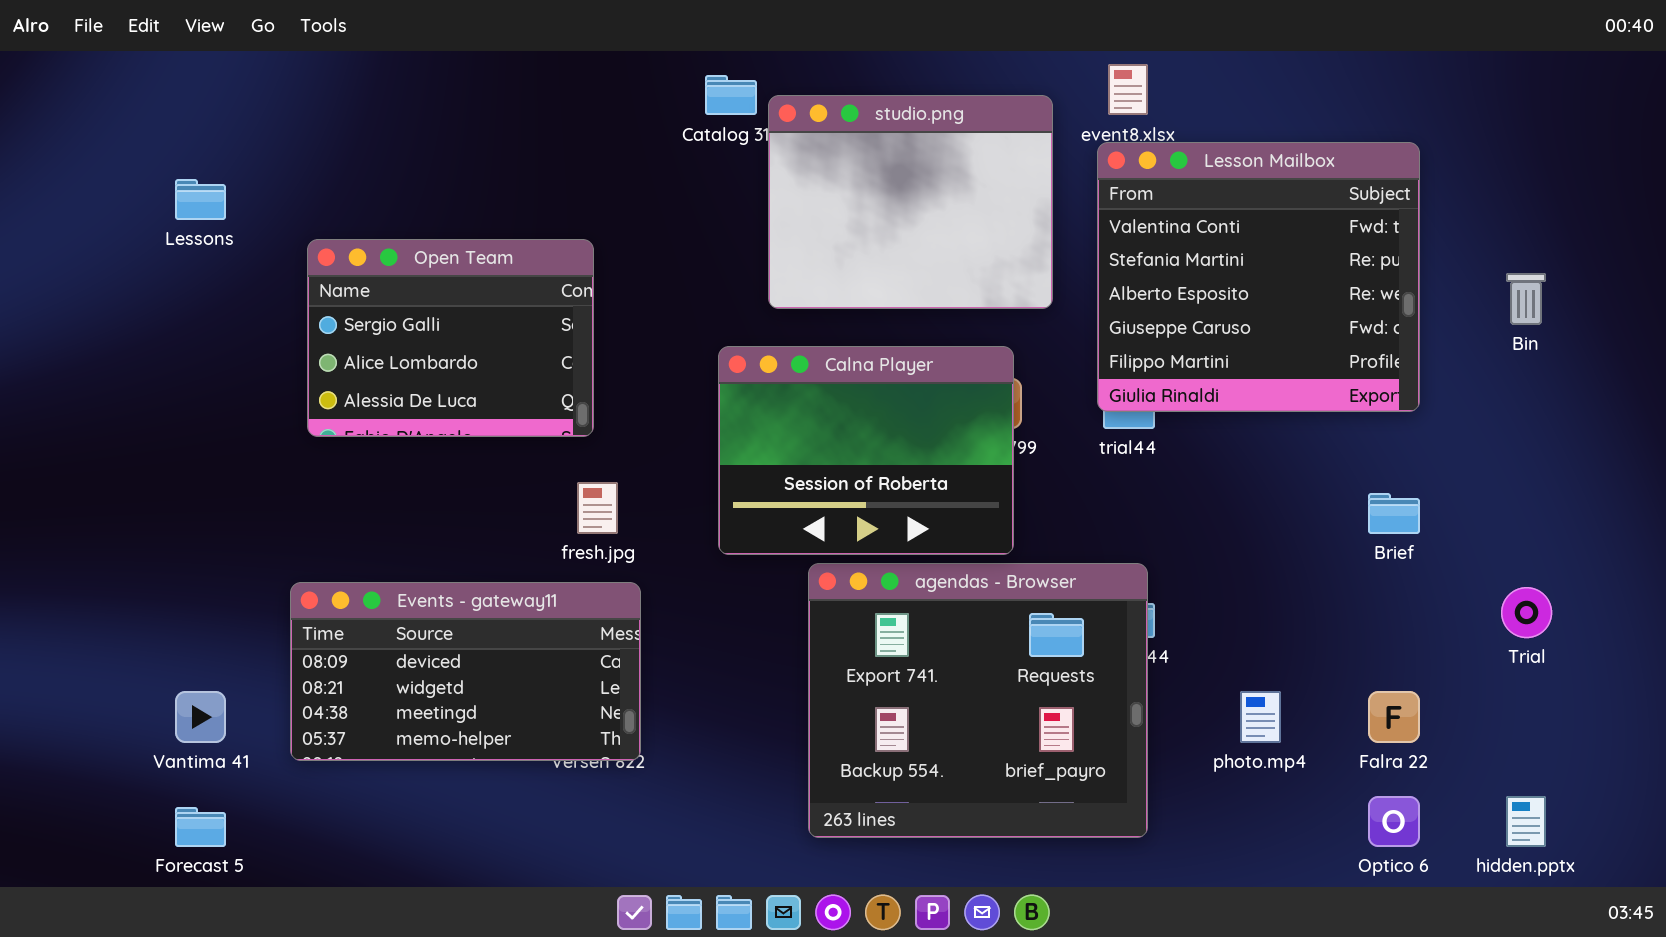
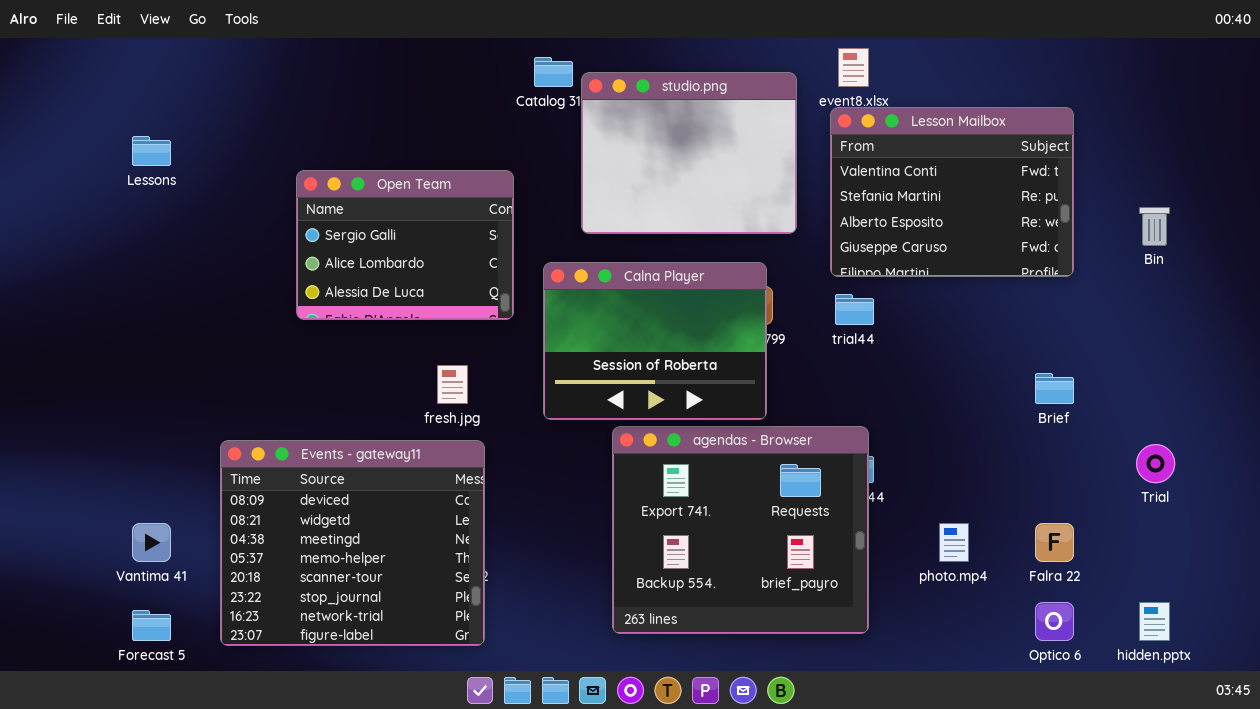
Lesson Mailbox: [1097,142,1420,412] -> [830,107,1074,277], resized
Open Team: [307,239,594,437] -> [296,170,514,320], moved
Events - gateway11: [290,582,641,761] -> [220,440,485,646], resized

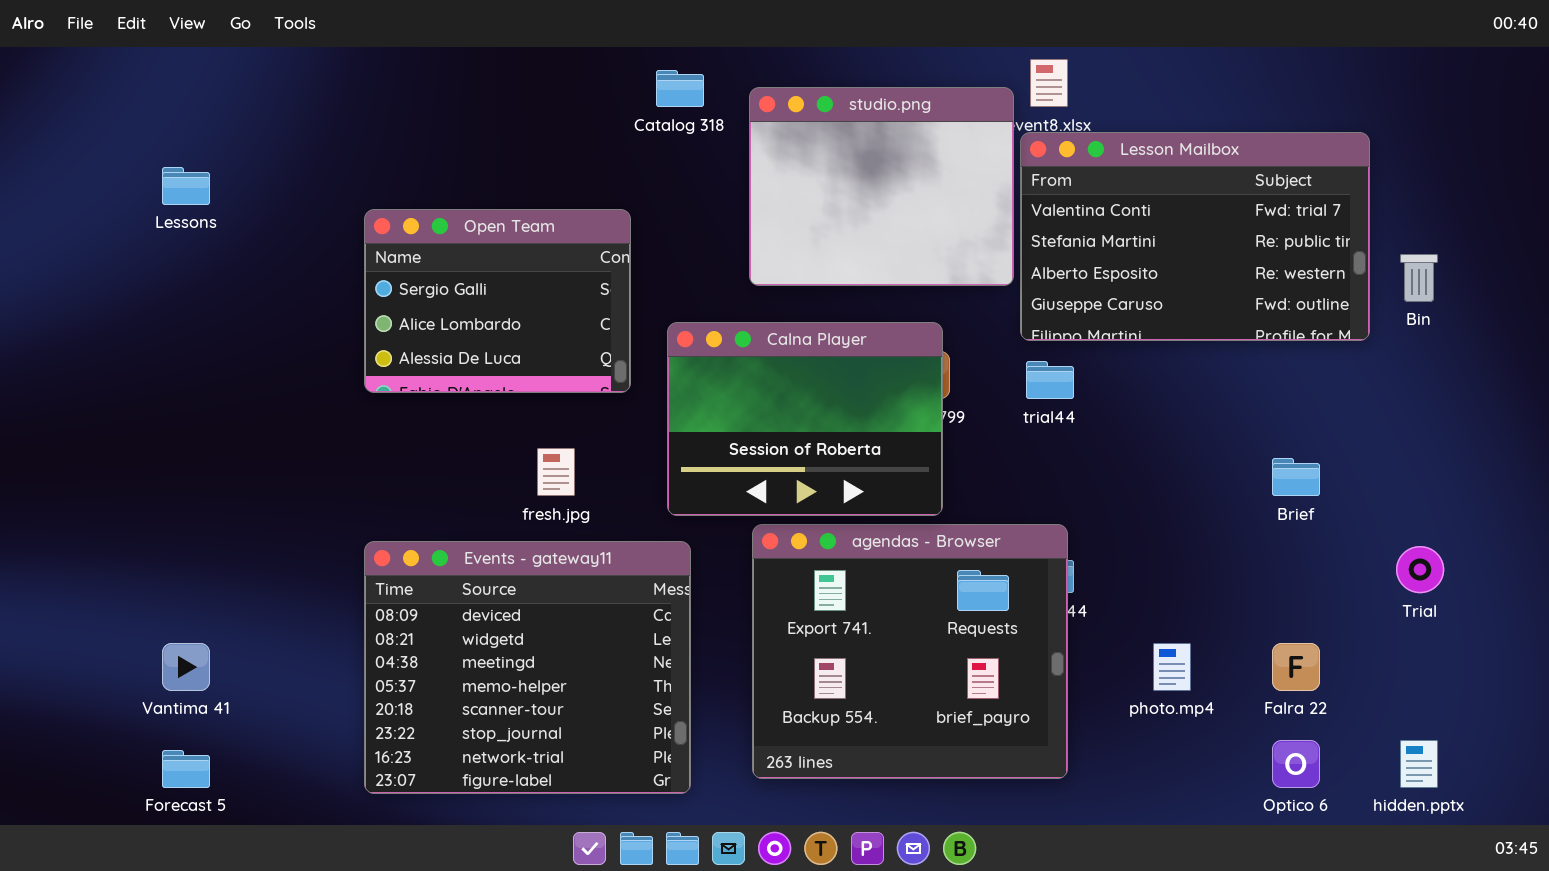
studio.png: [581,72,797,234] -> [749,87,1014,286], moved
Lesson Mailbox: [830,107,1074,277] -> [1020,132,1370,341], resized
Events - gateway11: [220,440,485,646] -> [364,541,691,794], moved

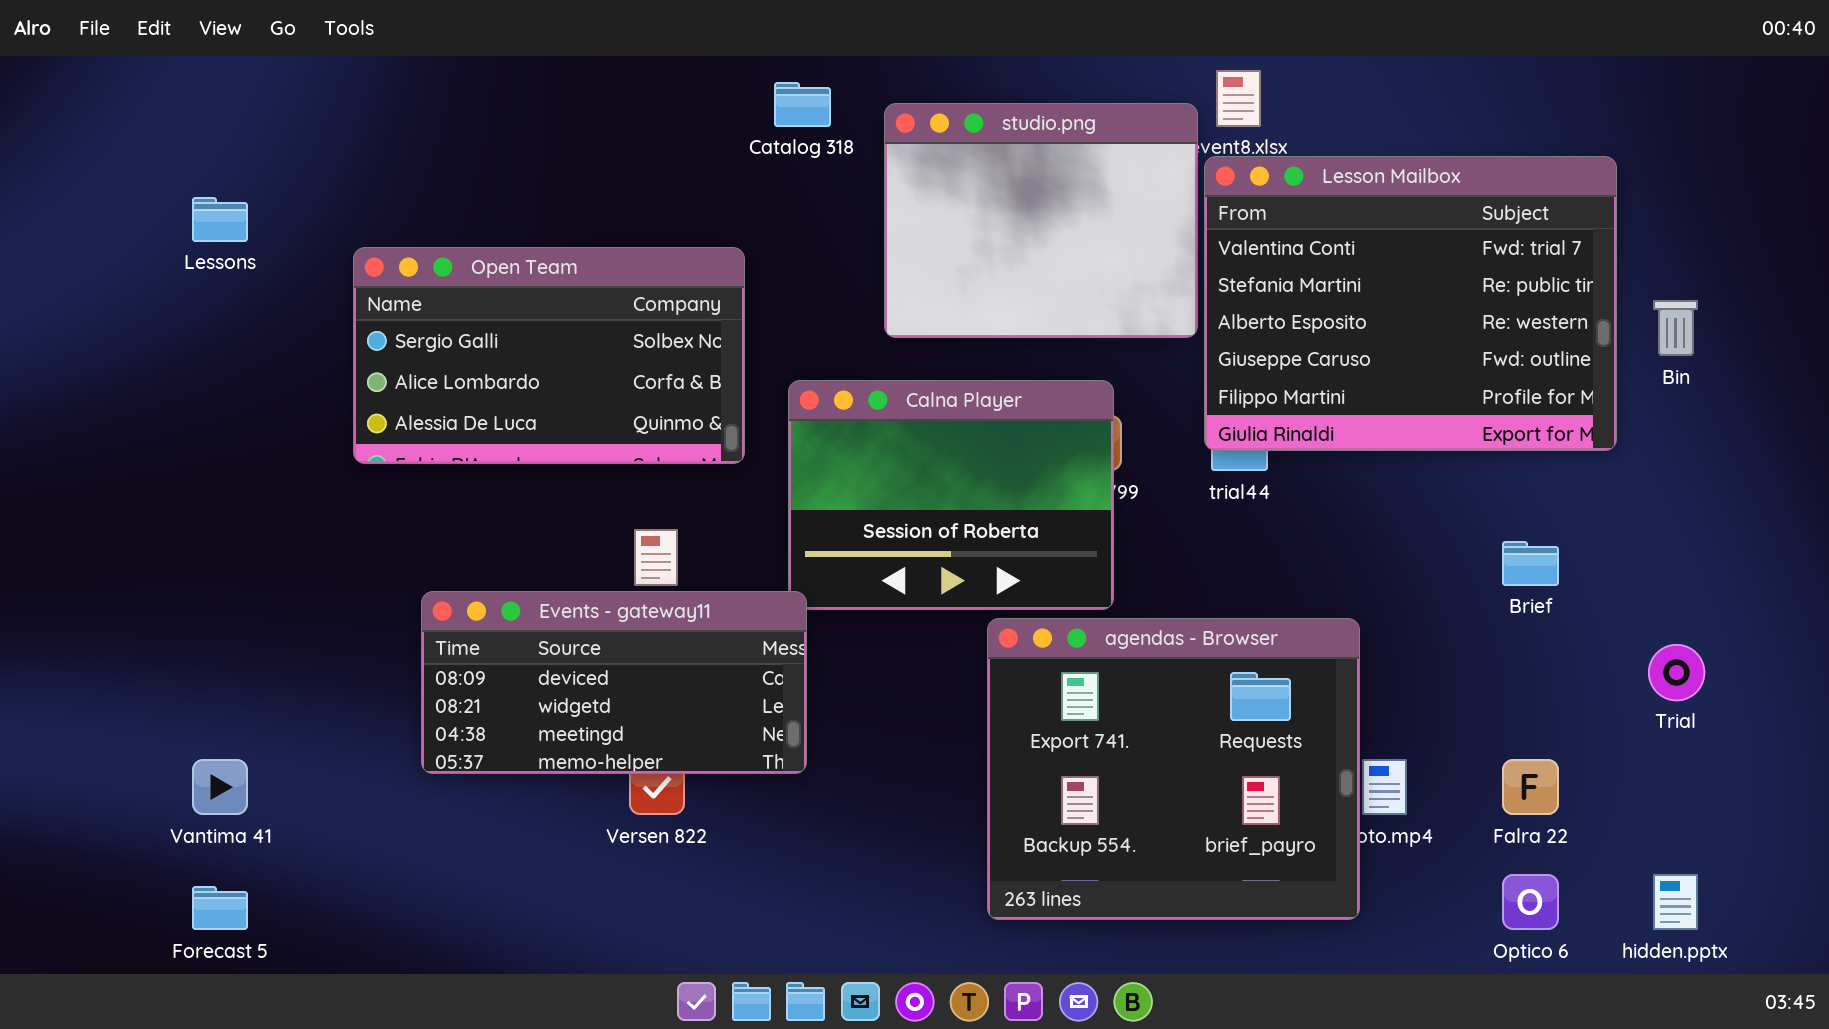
Lesson Mailbox: [1020,132,1370,341] -> [1204,156,1617,451], resized
Open Team: [364,209,631,393] -> [353,247,745,464], resized
agendas - Browser: [752,524,1068,779] -> [987,618,1360,920], moved
Events - gateway11: [364,541,691,794] -> [421,591,807,774], moved, resized

